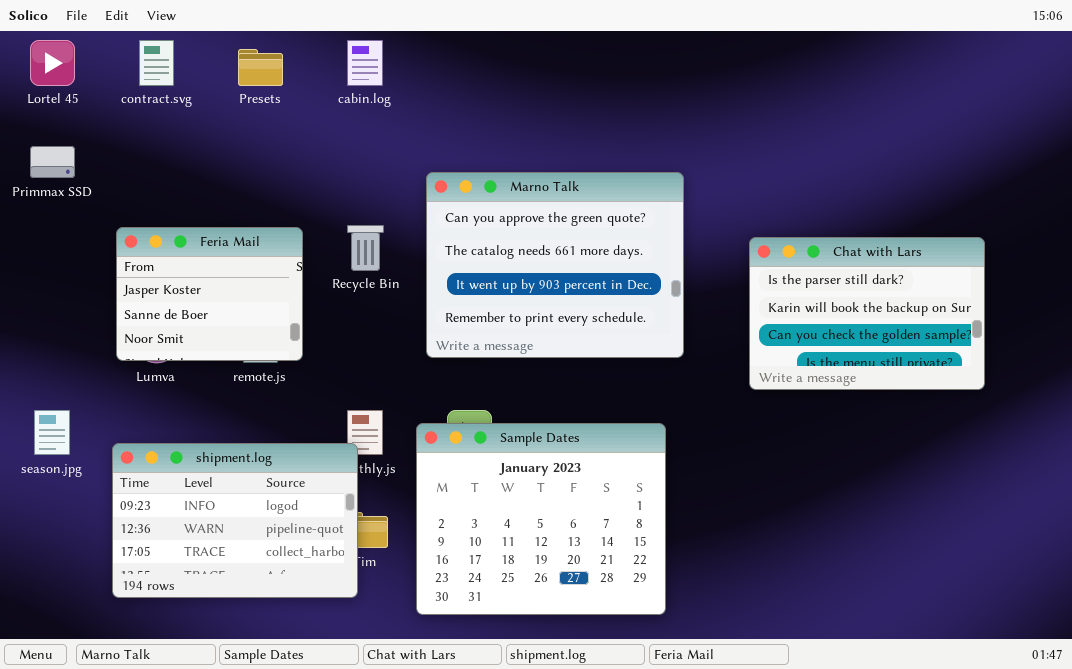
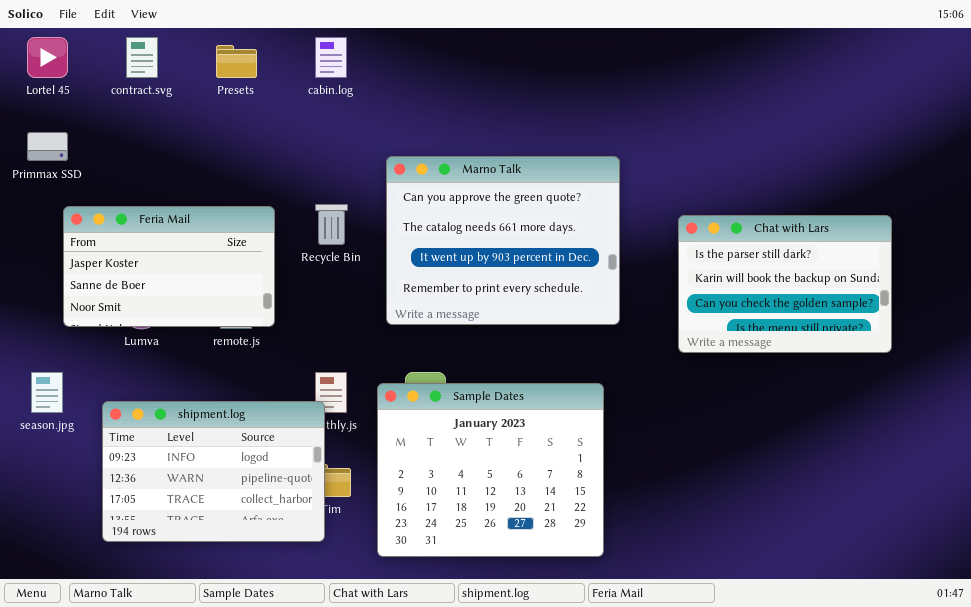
Feria Mail: [116,227,303,361] -> [63,206,275,327], resized

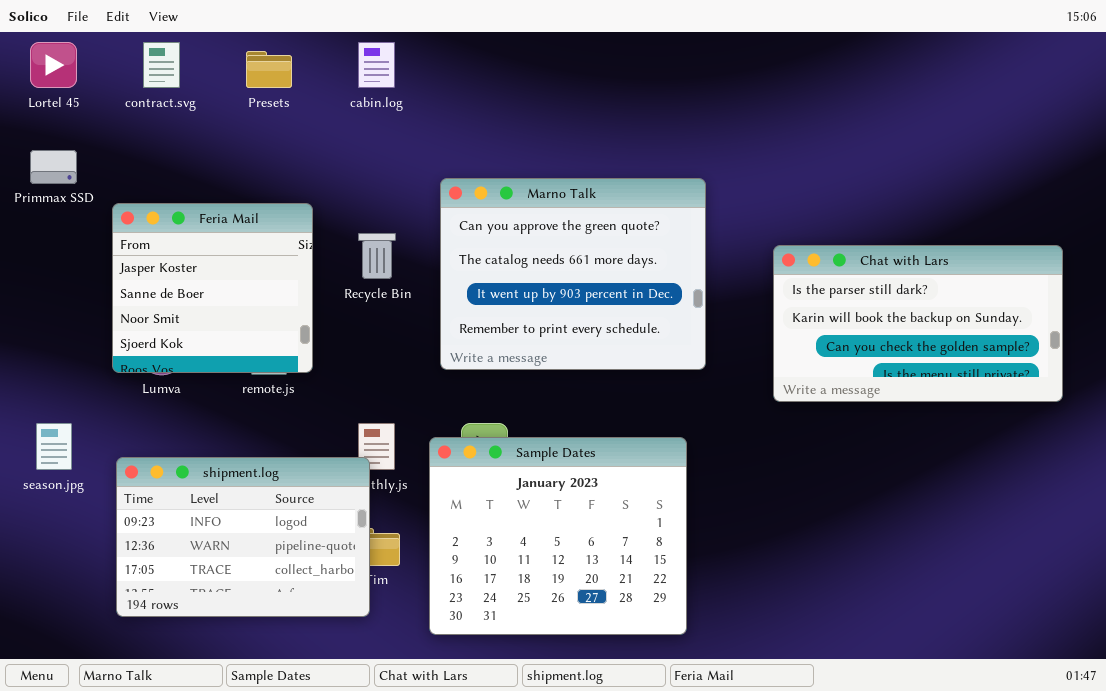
Feria Mail: [63,206,275,327] -> [112,203,313,373], resized
Chat with Lars: [678,215,892,353] -> [773,245,1063,402], resized

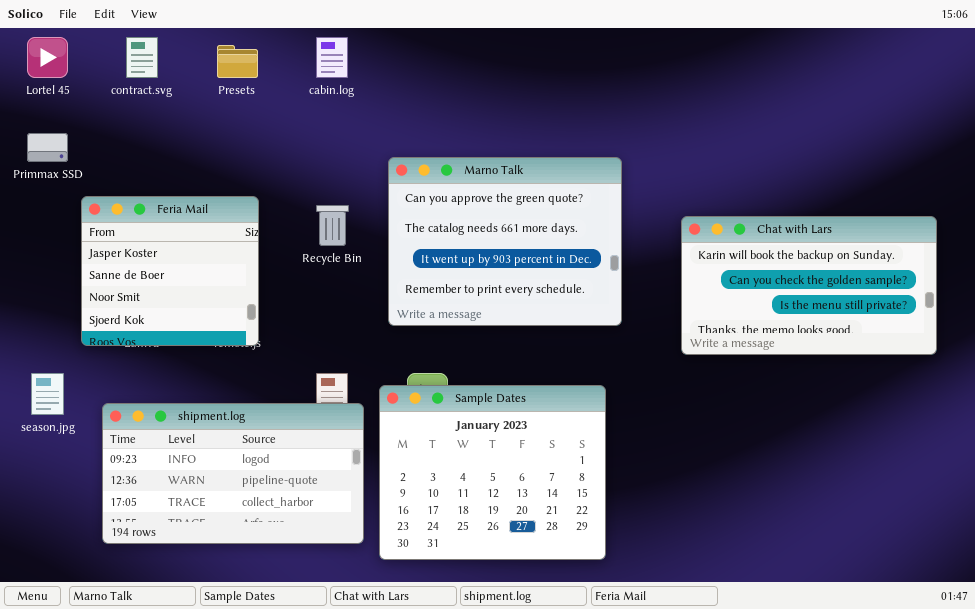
Feria Mail: [112,203,313,373] -> [81,196,259,346], moved
Chat with Lars: [773,245,1063,402] -> [681,216,937,355], scrolled down 1 row
shipment.log: [116,457,370,617] -> [102,403,364,544], resized

